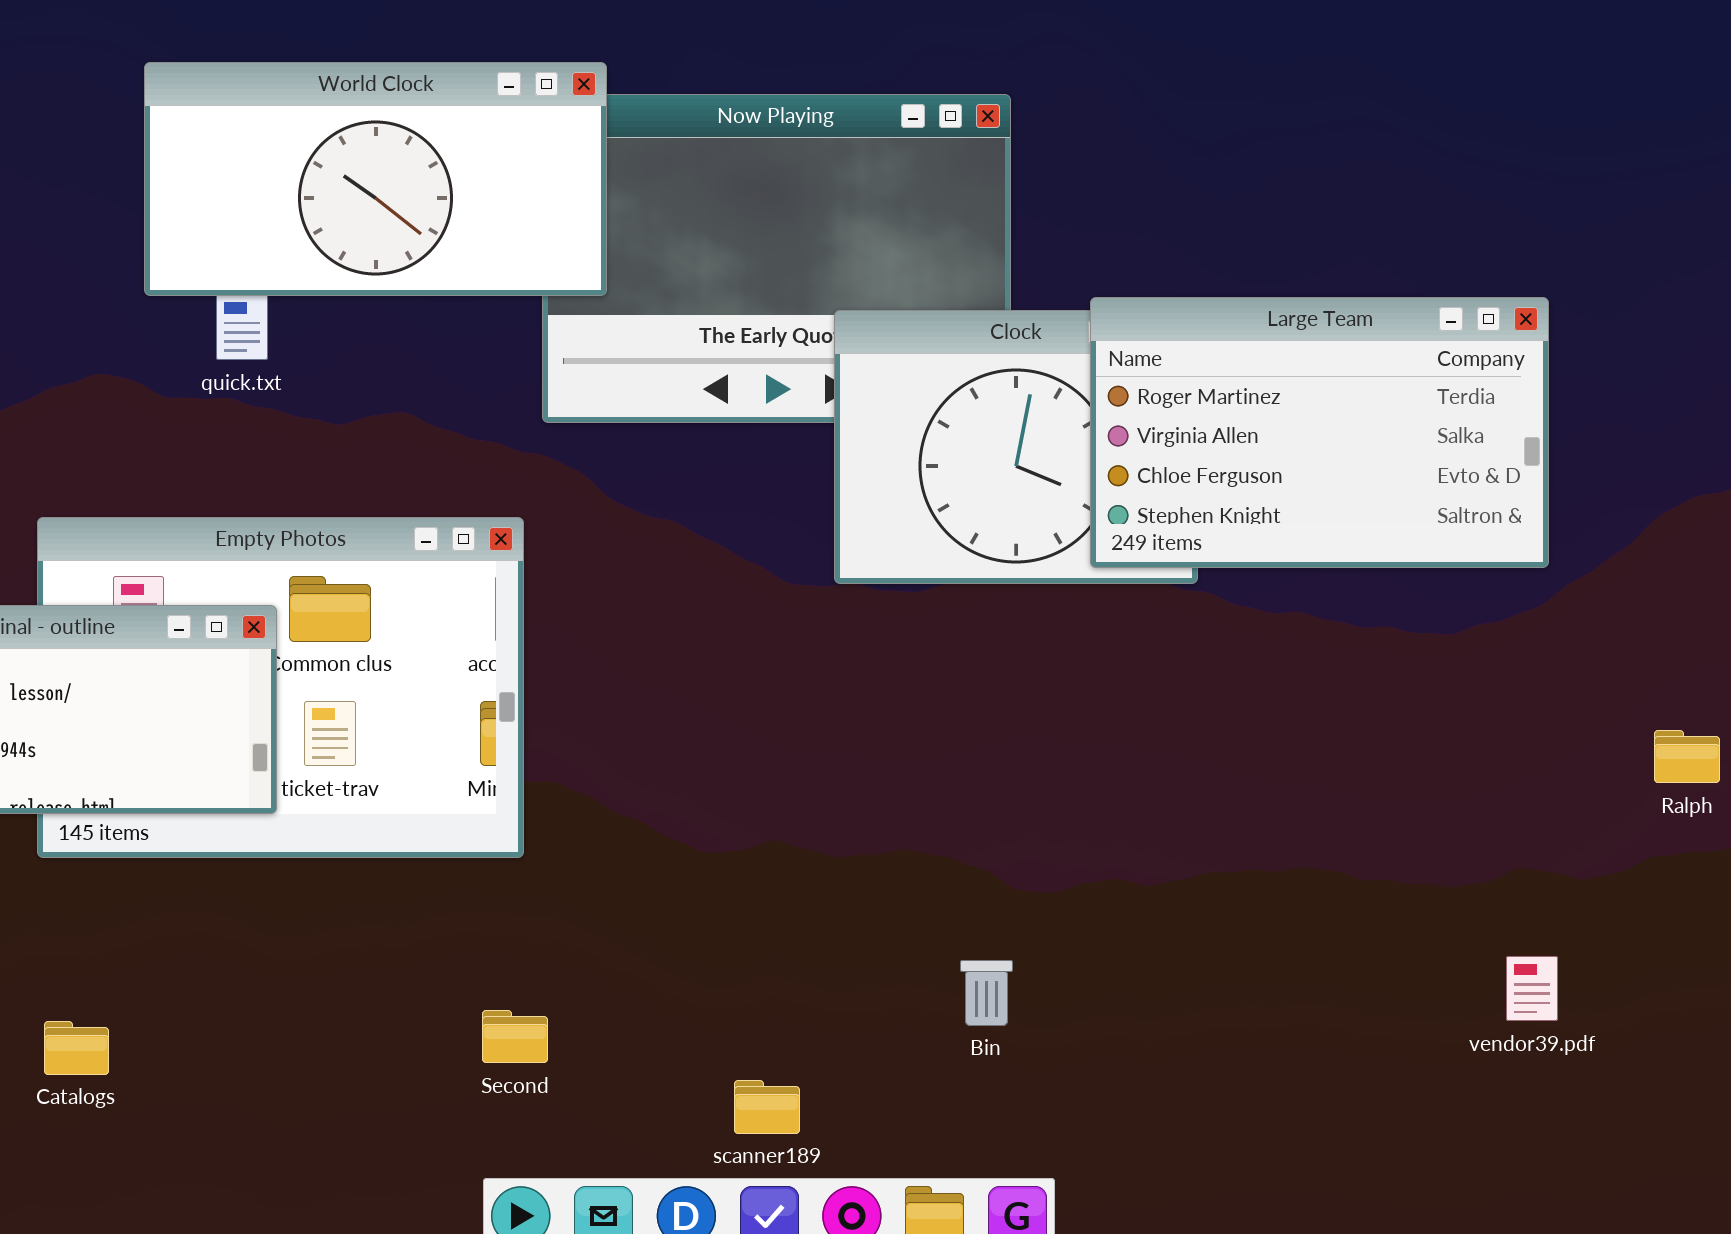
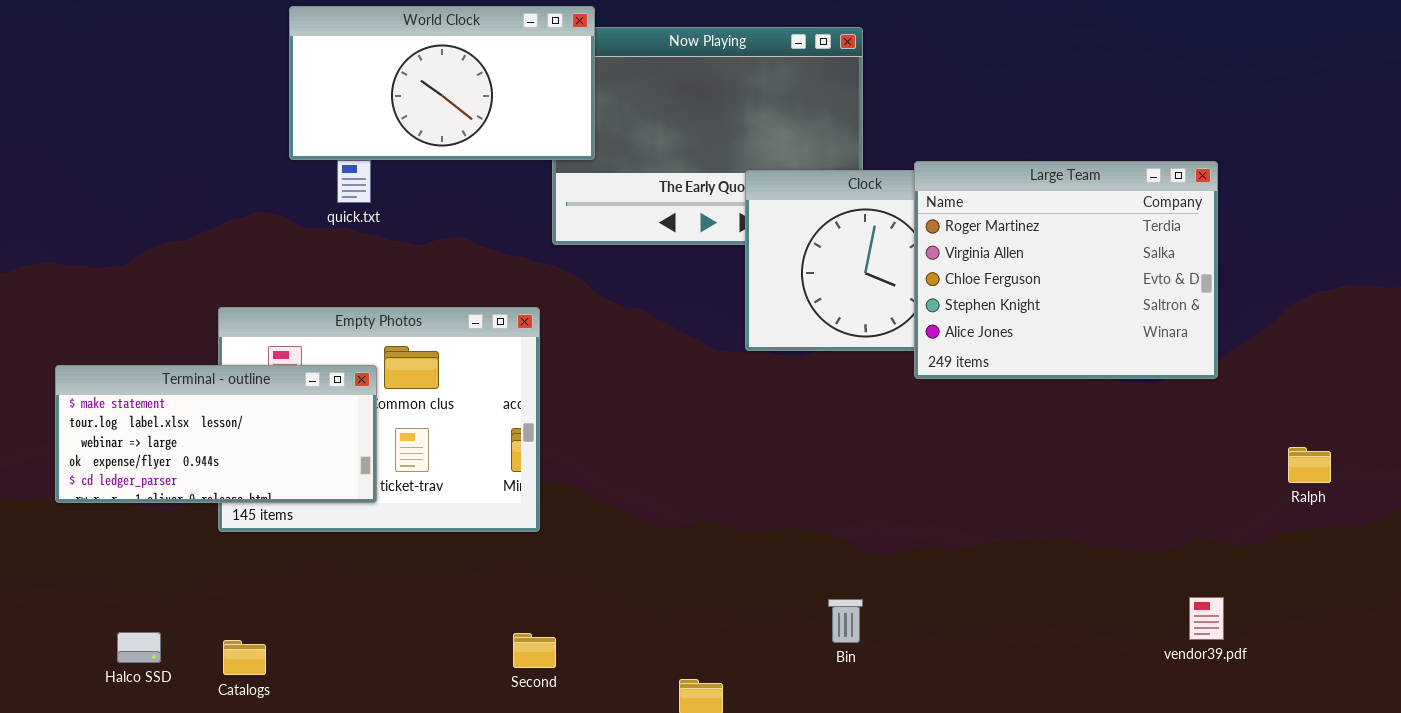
Large Team: [1090,297,1549,568] -> [914,161,1218,379], resized

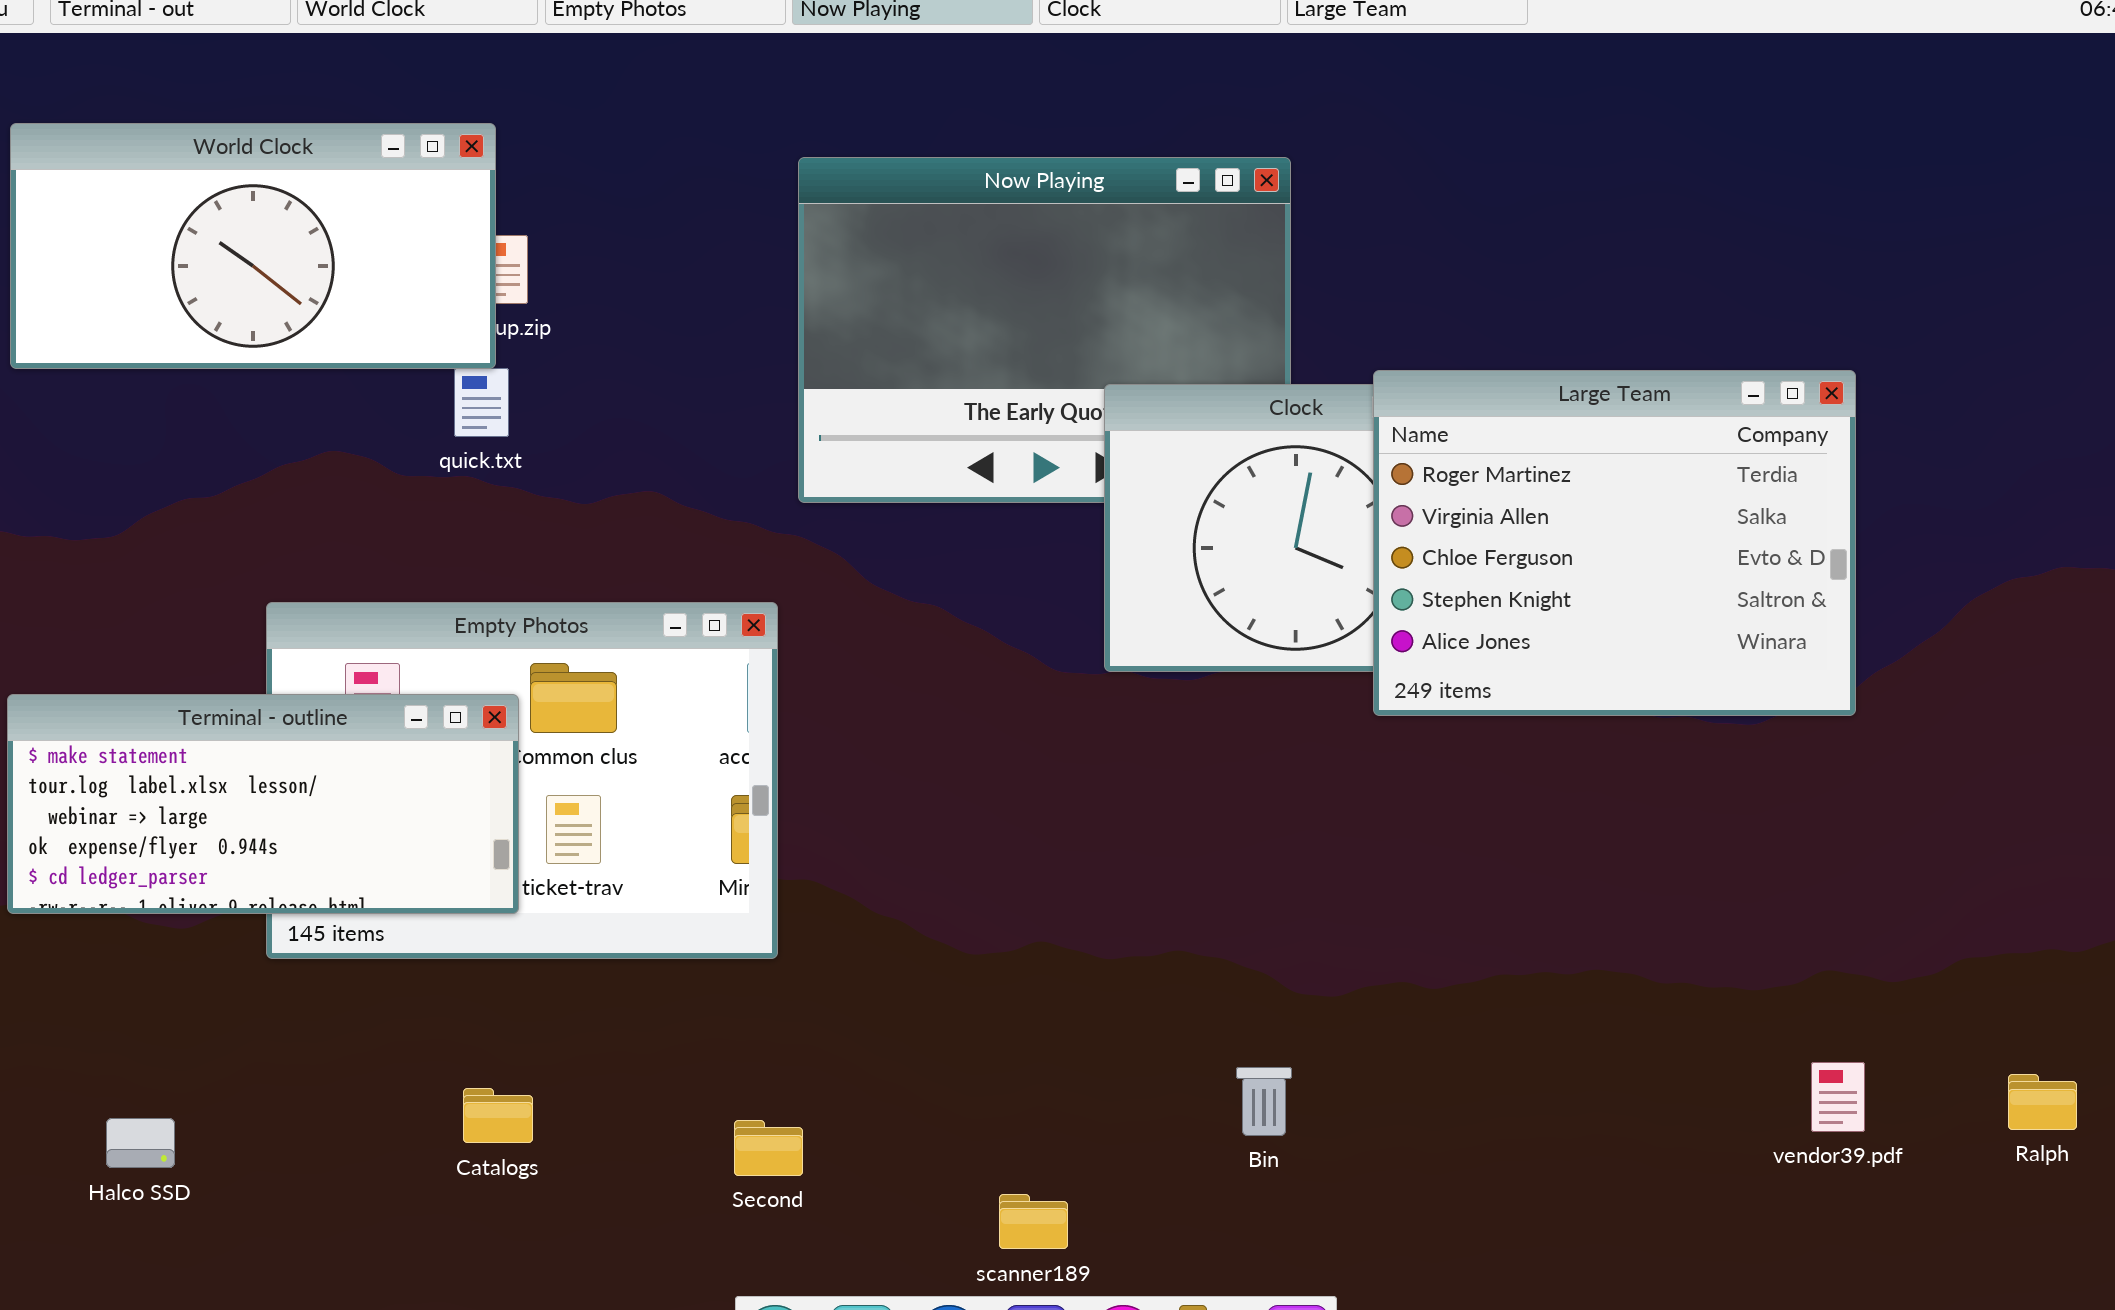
World Clock: [289,6,595,160] -> [10,123,496,369], moved
Ralph: [1288,447,1331,483] -> [2008,1074,2077,1130], moved
Catalogs: [223,640,266,675] -> [463,1088,533,1143], moved

